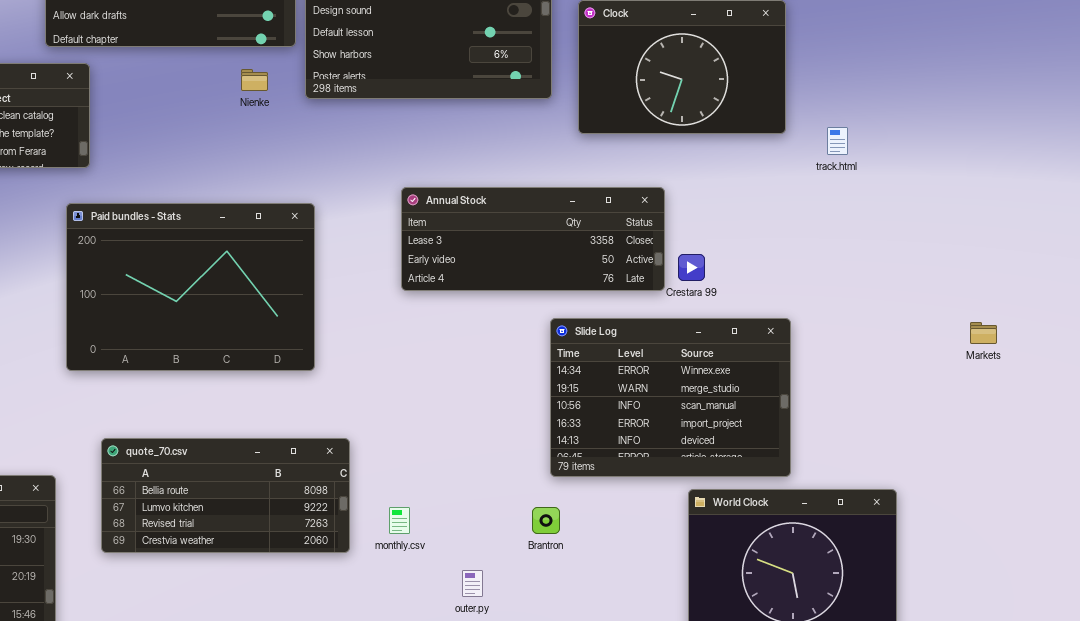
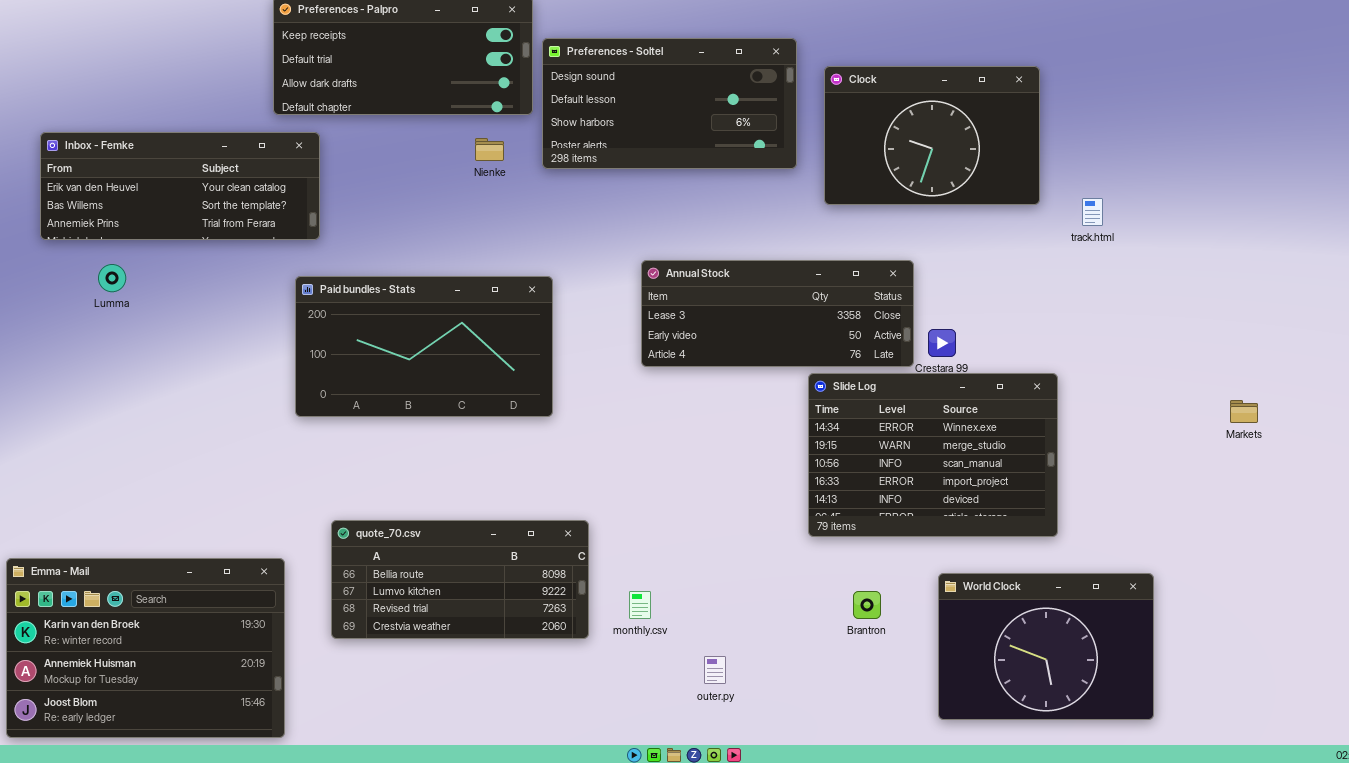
Paid bundles - Stats: [66,203,315,371] -> [295,276,553,417], resized
Slide Log: [550,318,791,477] -> [808,373,1058,537], moved
Brantron: [532,507,560,534] -> [853,591,881,619], moved

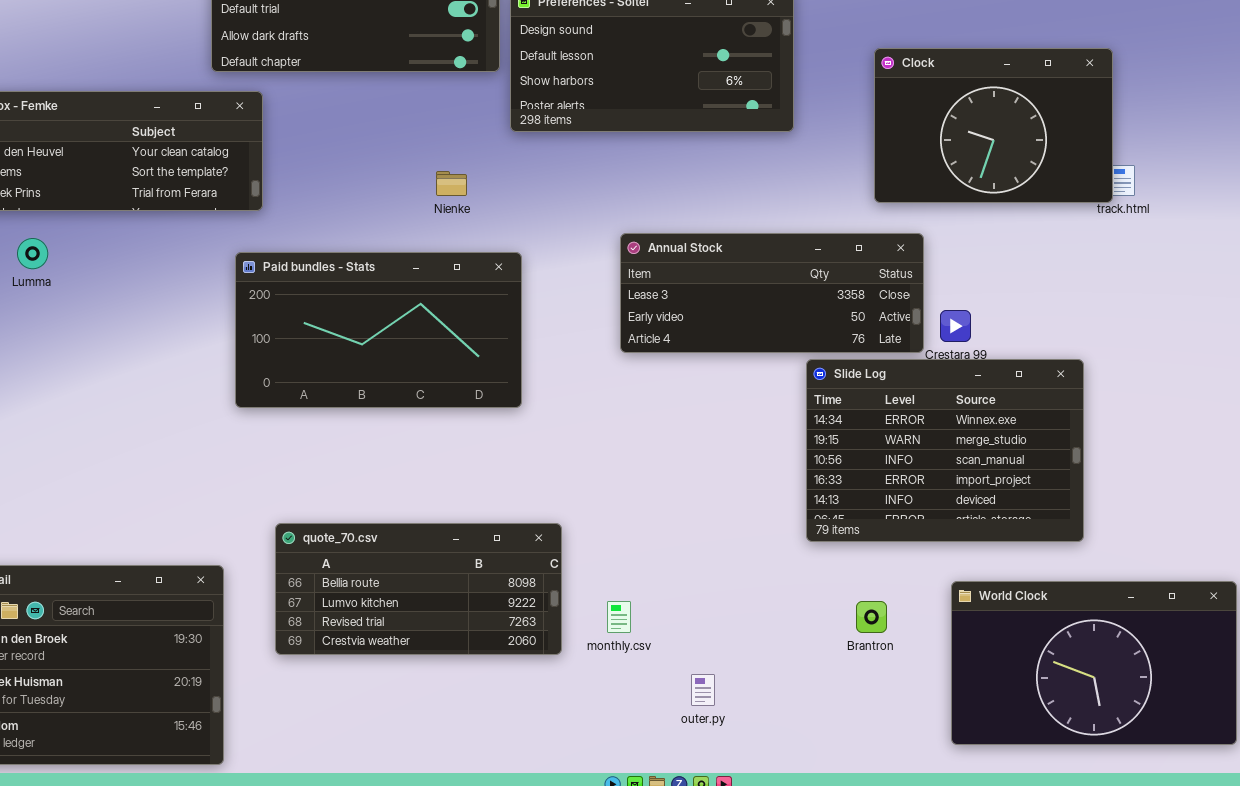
Clock: [824,66,1040,205] -> [874,48,1113,203], moved
Nienke: [475,138,504,161] -> [436,171,467,196], moved
World Clock: [938,573,1154,720] -> [951,581,1237,745], resized

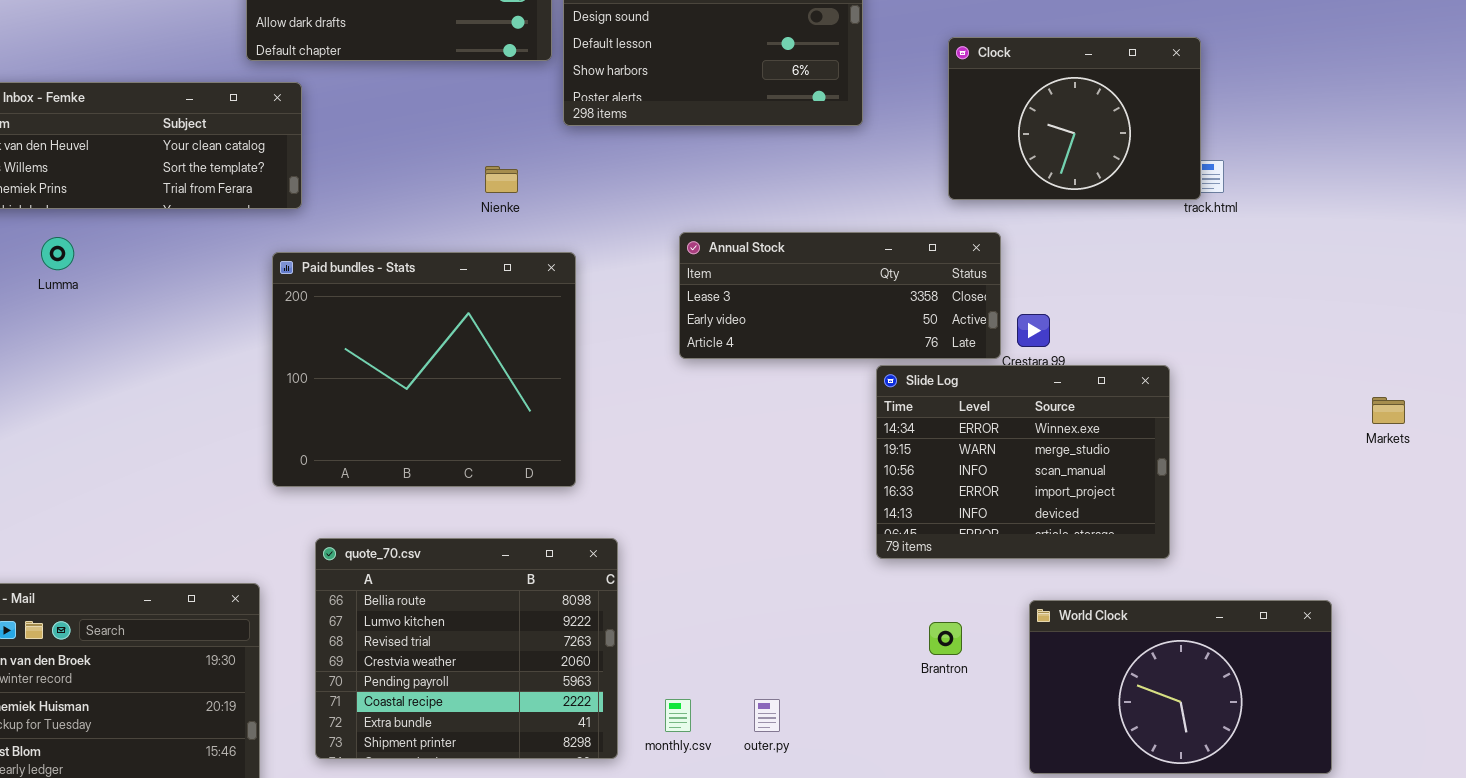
Paid bundles - Stats: [235,252,522,408] -> [272,252,576,487], resized
quote_70.csv: [275,523,562,655] -> [315,538,618,759], resized
monthly.csv: [607,601,631,633] -> [665,699,691,732], moved

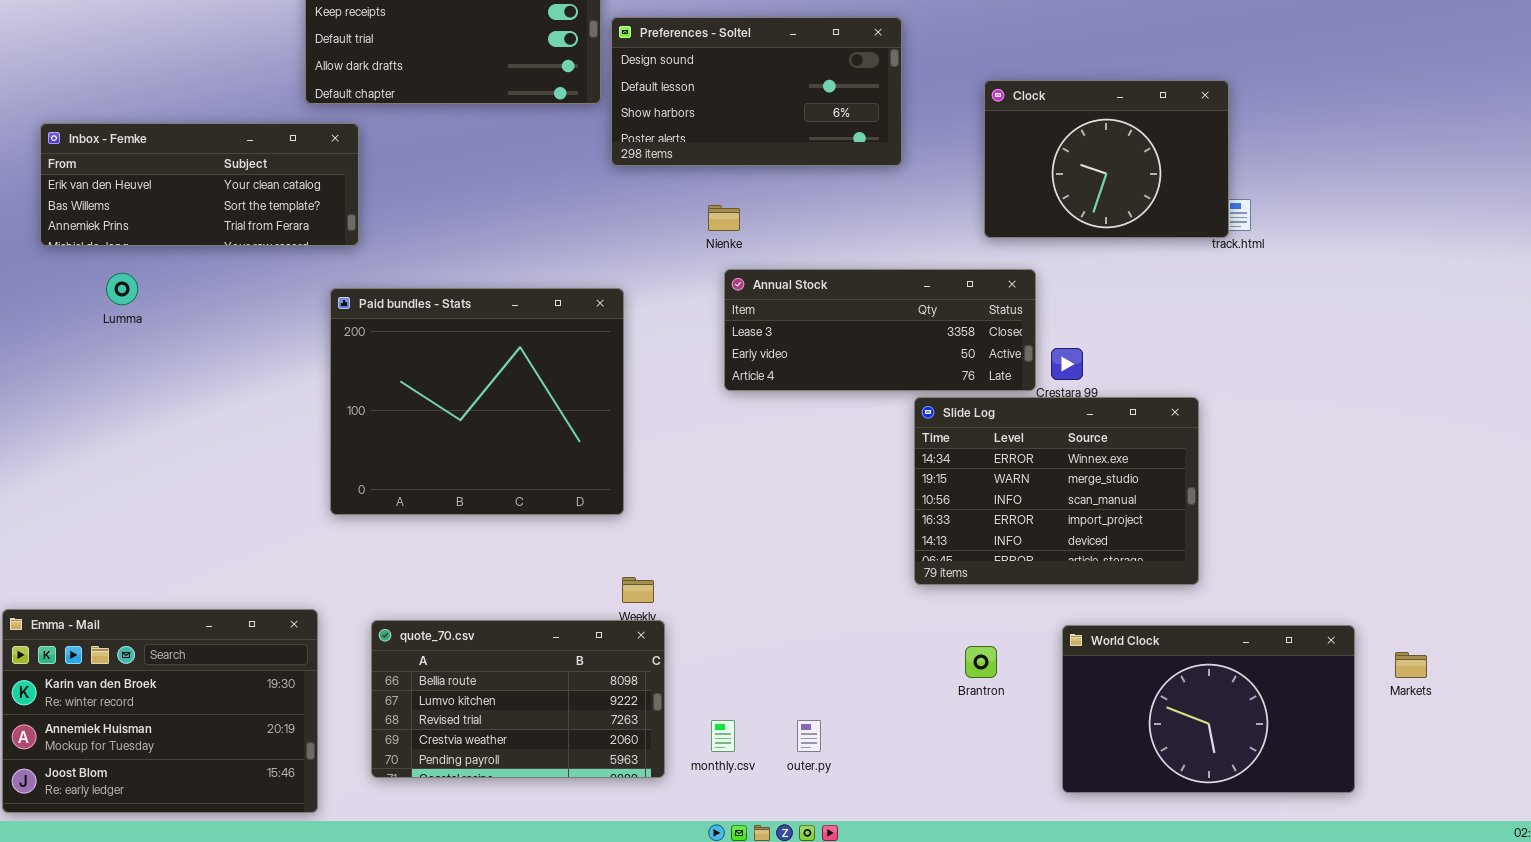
Nienke: [485,166,518,193] -> [708,205,740,231], moved
Markets: [1372,397,1405,424] -> [1395,652,1427,678], moved
quote_70.csv: [315,538,618,759] -> [371,620,665,778], resized

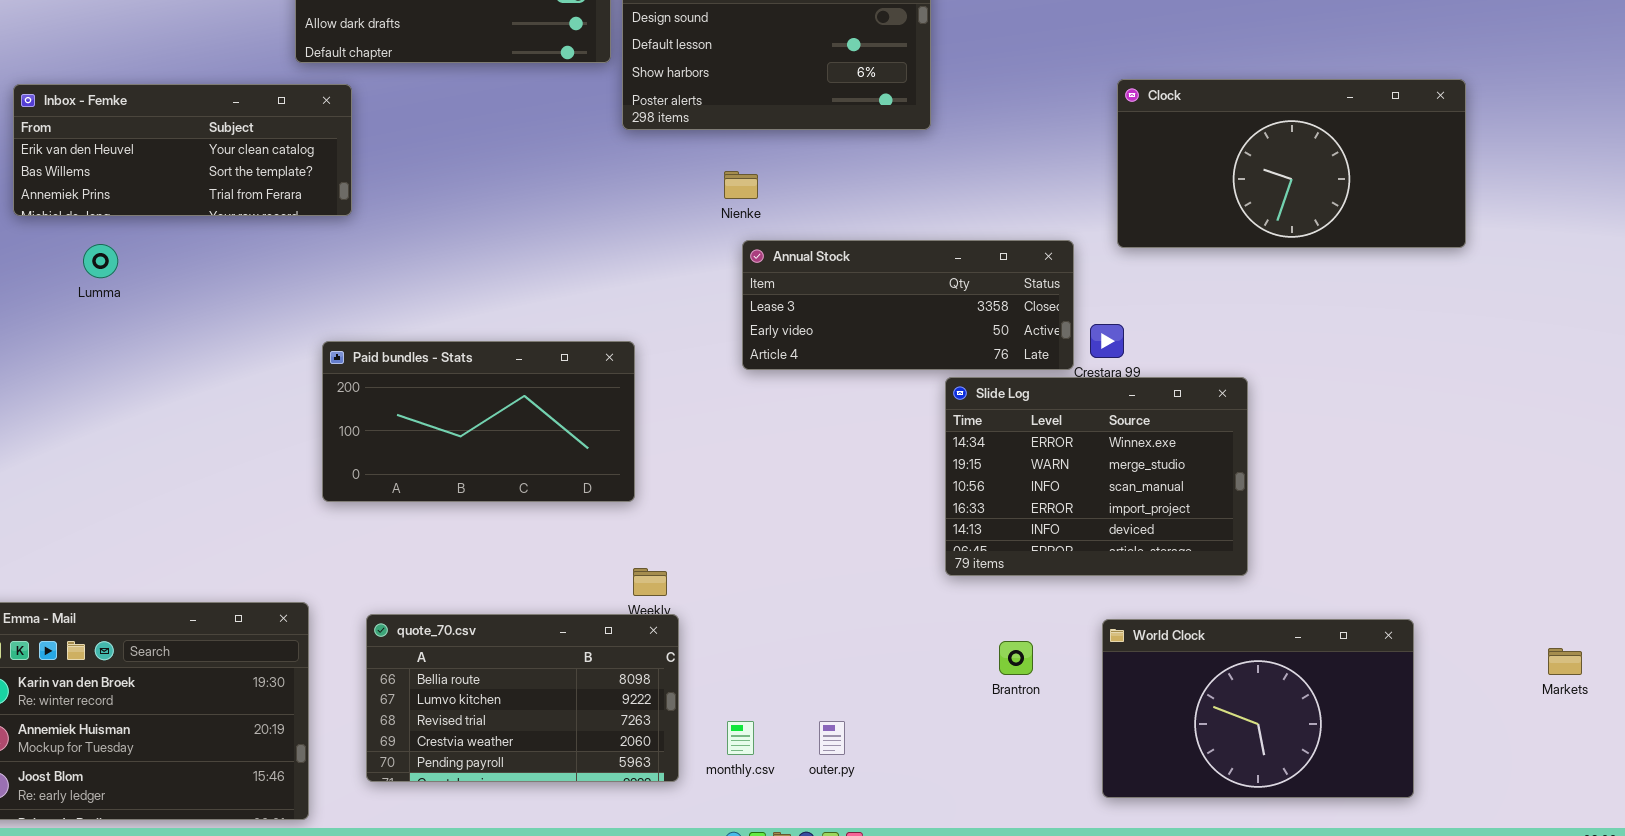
Clock: [984,80,1229,238] -> [1117,79,1466,248], moved, resized
Paid bundles - Stats: [330,288,624,515] -> [322,341,635,502], resized
Markets: [1395,652,1427,678] -> [1548,648,1582,675], moved

